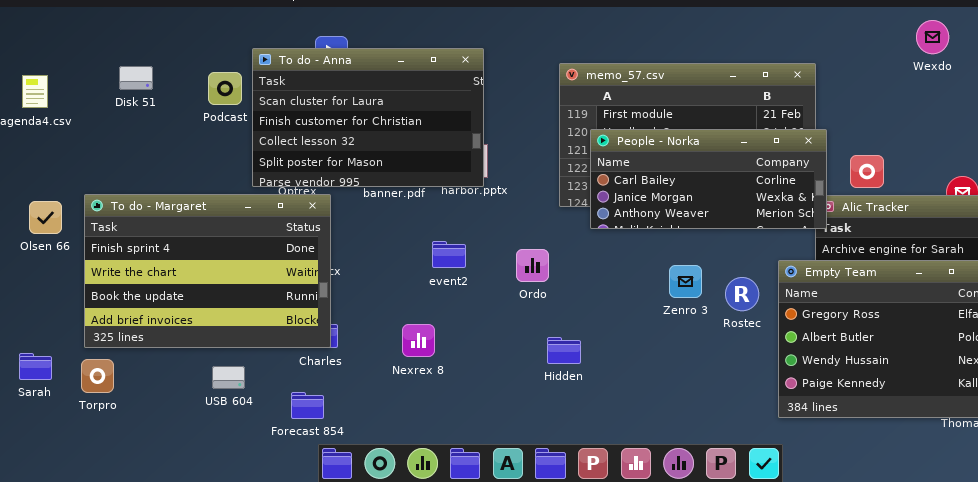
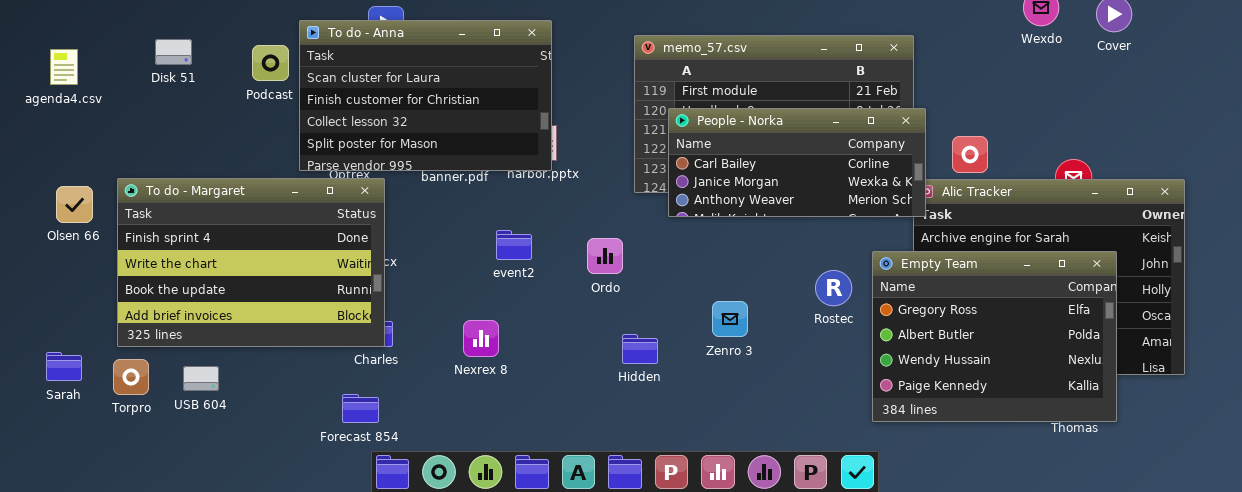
Zenro 3: [669,265,702,298] -> [712,301,748,337], moved
USB 604: [212,366,245,389] -> [183,366,219,391], moved

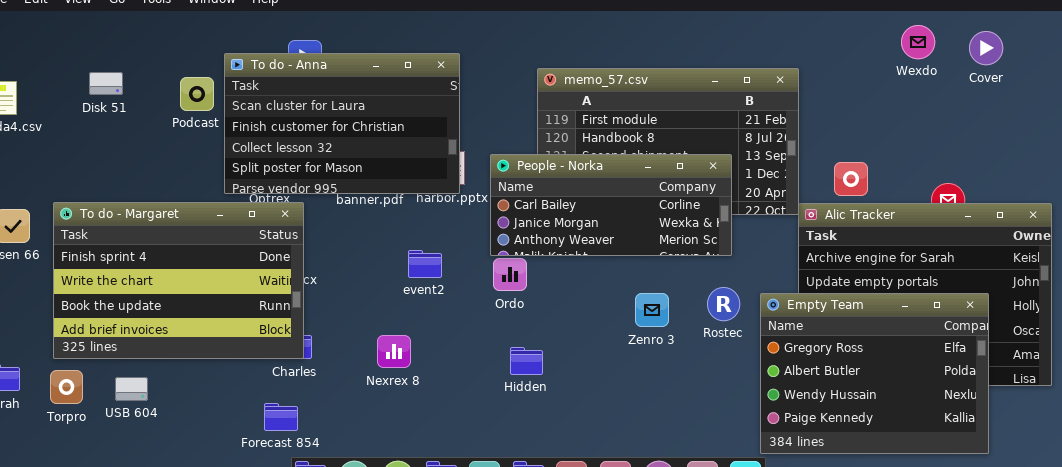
People - Norka: [668,108,926,217] -> [490,154,732,256], moved
Empty Team: [872,251,1117,422] -> [760,293,989,454], moved
Zenro 3: [712,301,748,337] -> [635,293,669,327], moved
Hidden: [622,334,658,364] -> [510,347,543,375], moved

